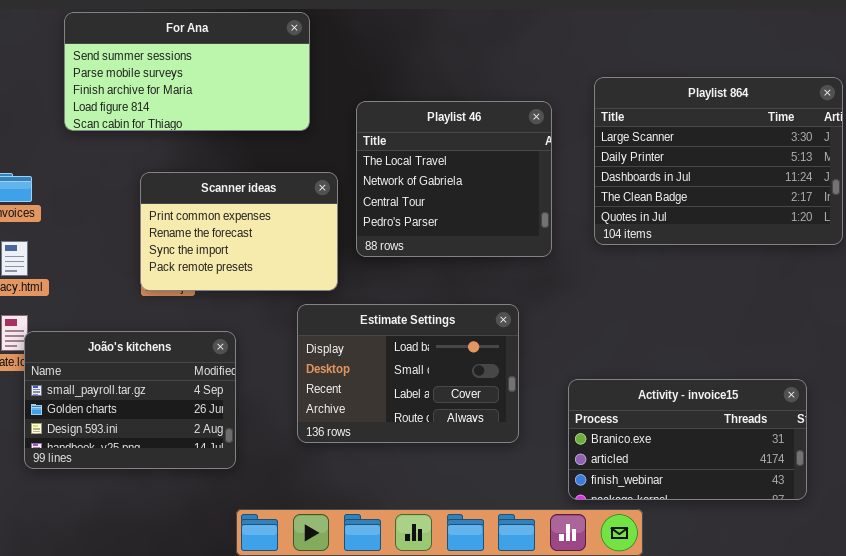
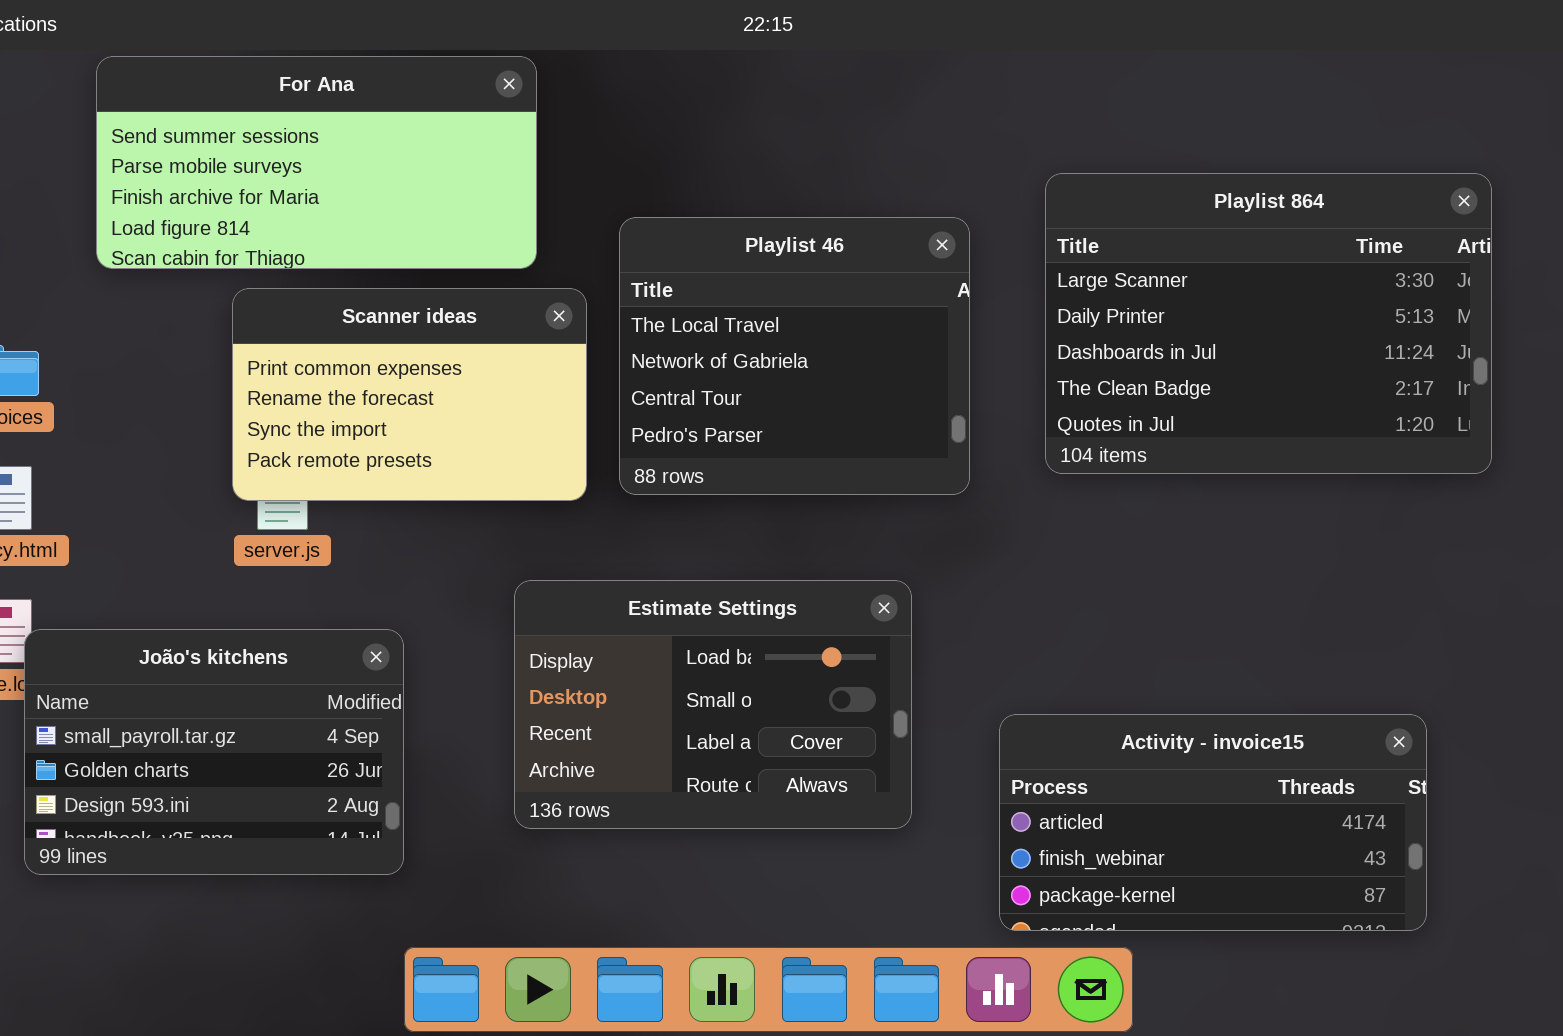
Scanner ideas: [140,172,338,291] -> [232,288,587,501], moved
Activity - invoice15: [568,379,807,500] -> [999,714,1427,931], scrolled down 1 row

